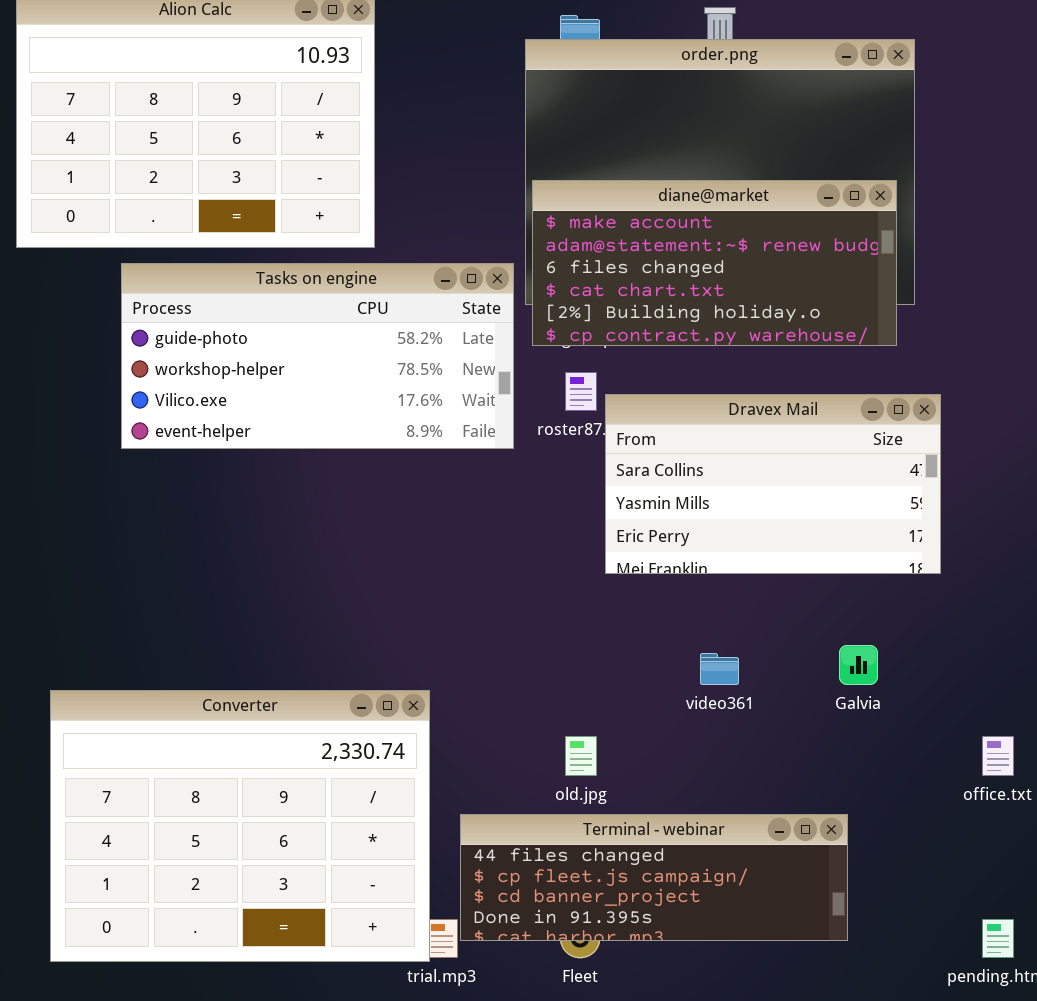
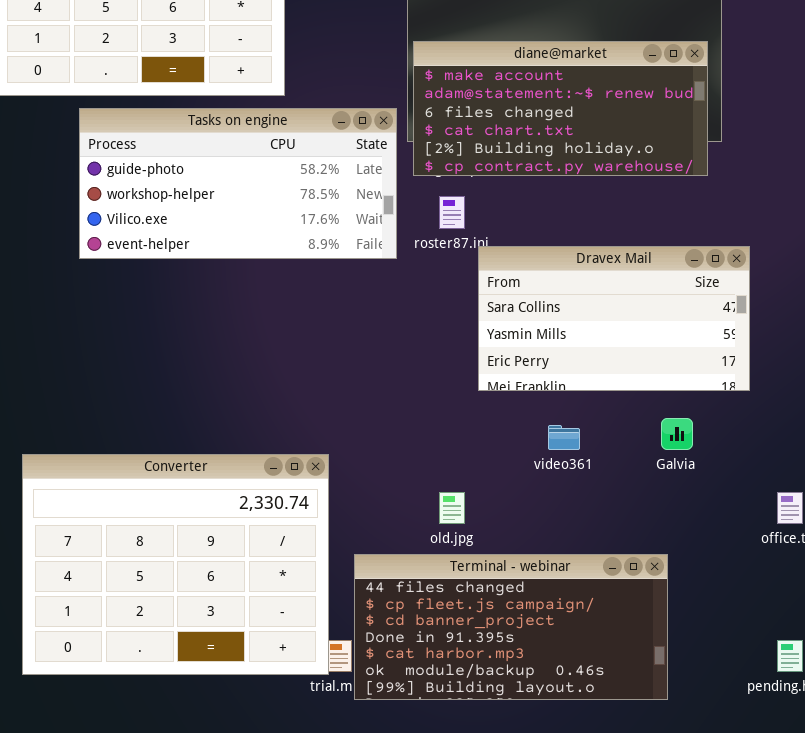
Dravex Mail: [605,394,941,574] -> [478,246,750,391], moved
Terminal - webinar: [460,814,848,941] -> [354,554,668,700], resized

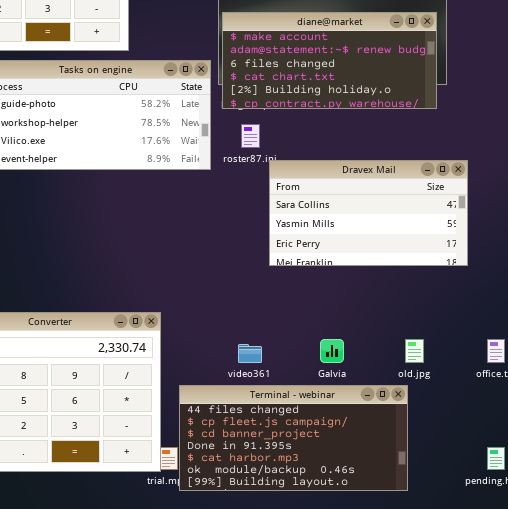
Galvia: [661,418,693,450] -> [320,339,344,363], moved
video361: [548,425,580,450] -> [238,344,262,363], moved
old.jpg: [439,492,465,524] -> [405,339,424,363], moved

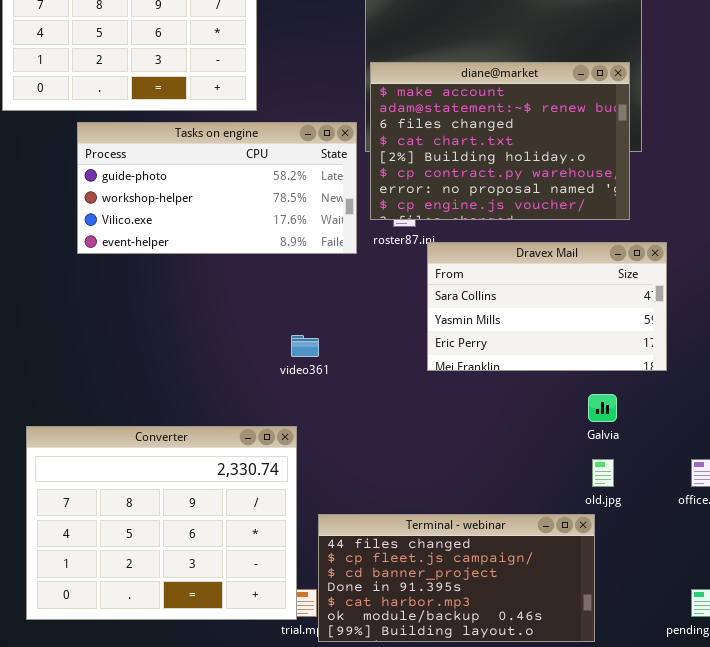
diane@market: [222,12,437,109] -> [370,62,630,220], resized
Galvia: [320,339,344,363] -> [588,394,617,422], moved
video361: [238,344,262,363] -> [291,335,319,357], moved

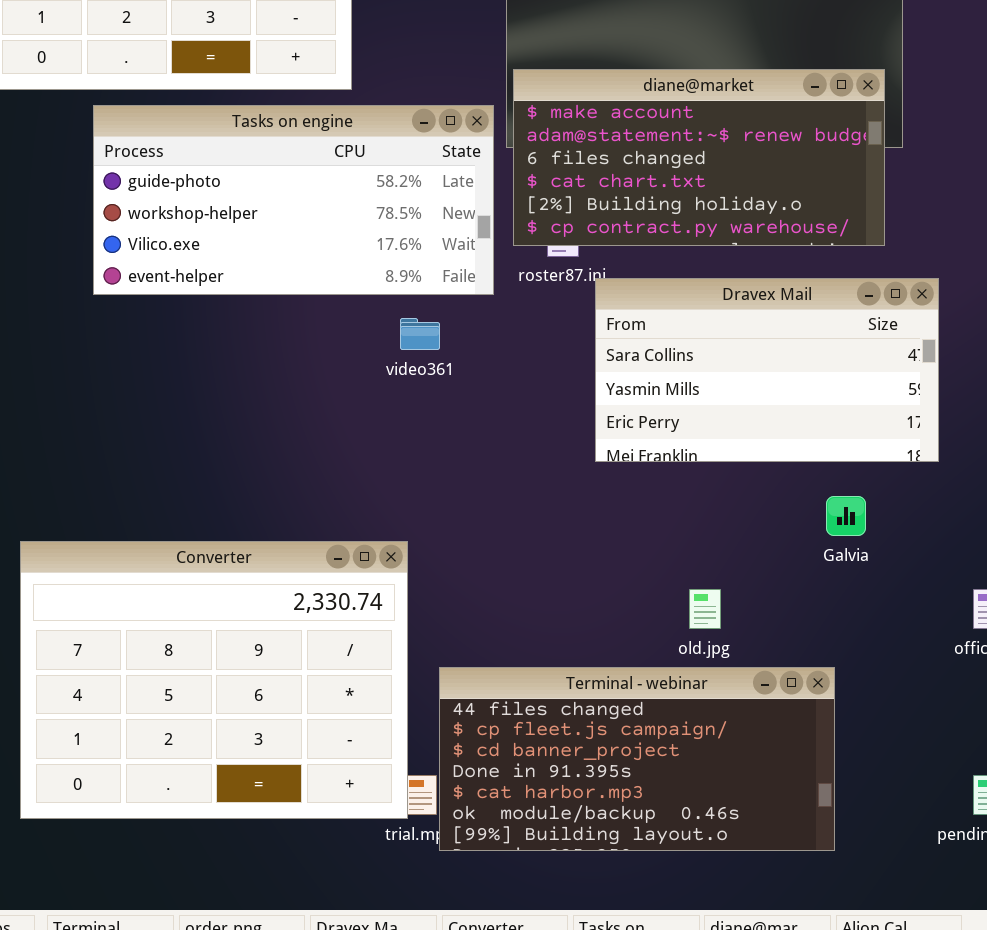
diane@market: [370,62,630,220] -> [513,69,885,246], resized
video361: [291,335,319,357] -> [400,318,440,350], moved
old.jpg: [592,459,614,487] -> [689,589,721,629], moved

